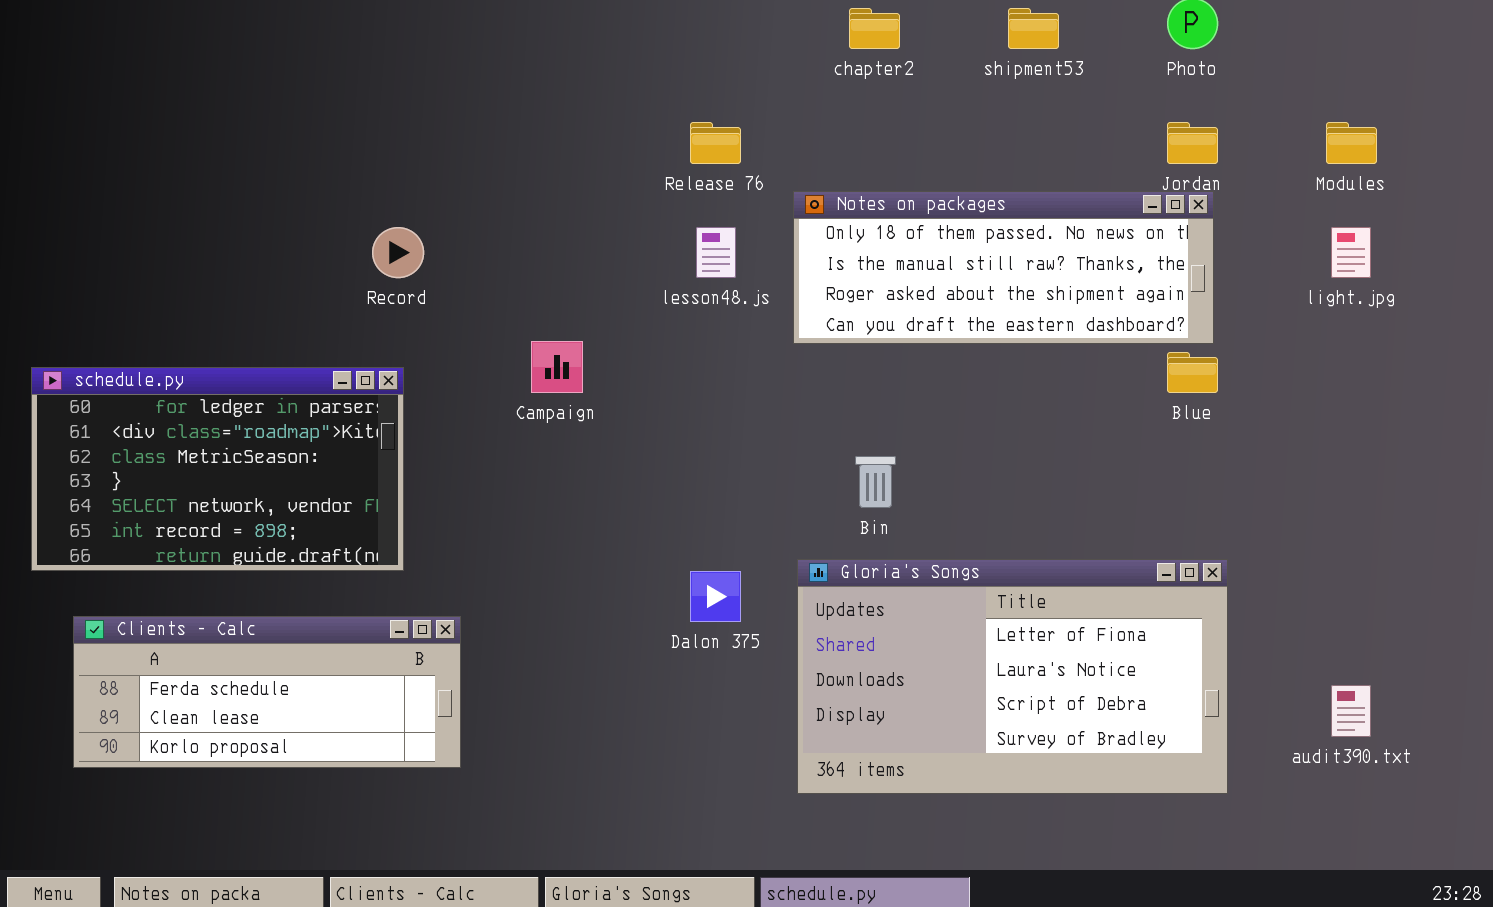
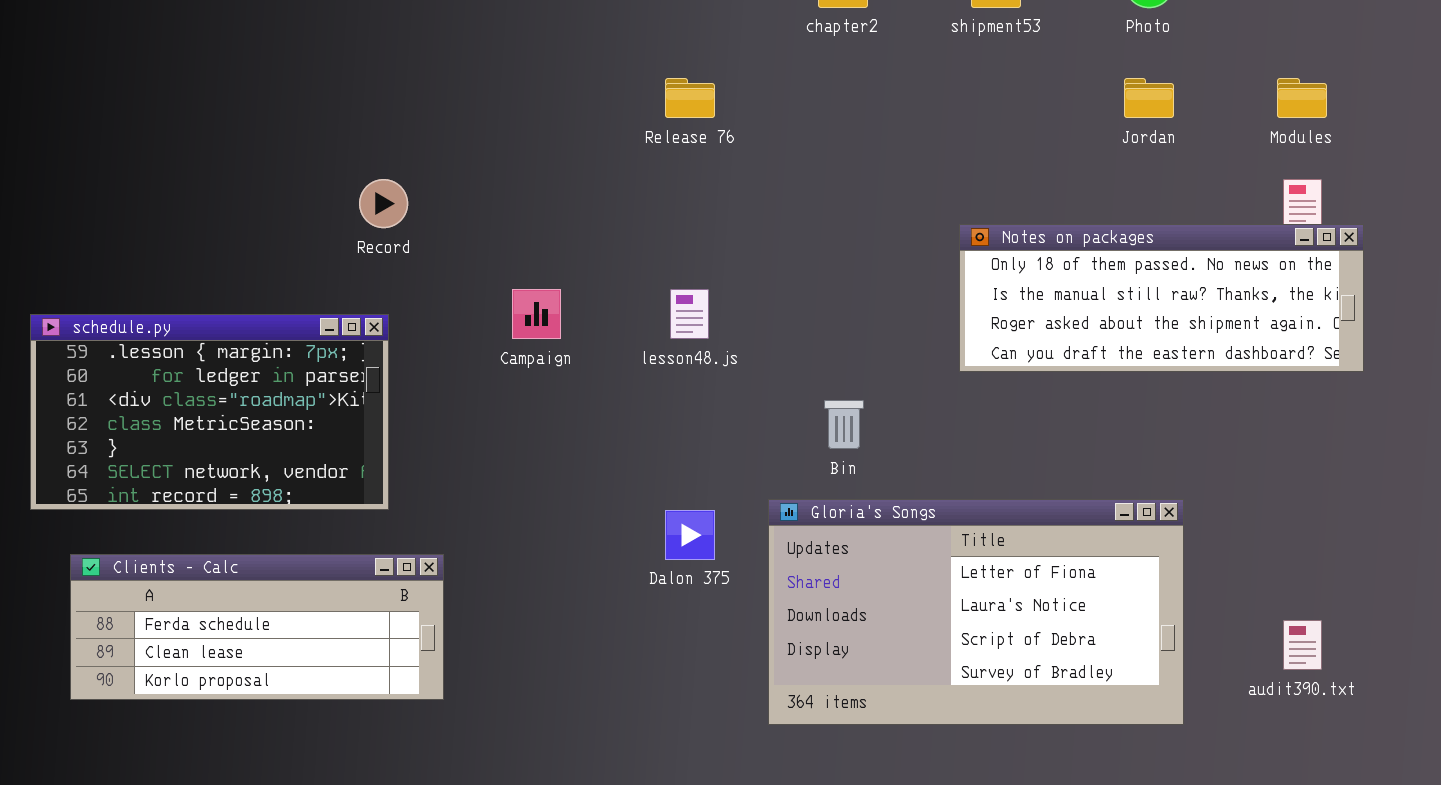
Notes on packages: [793,191,1214,344] -> [959,224,1364,372], moved
lesson48.js: [696,227,736,278] -> [670,289,709,339], moved
schedule.py: [31,367,404,571] -> [30,314,389,510], scrolled up 1 row

